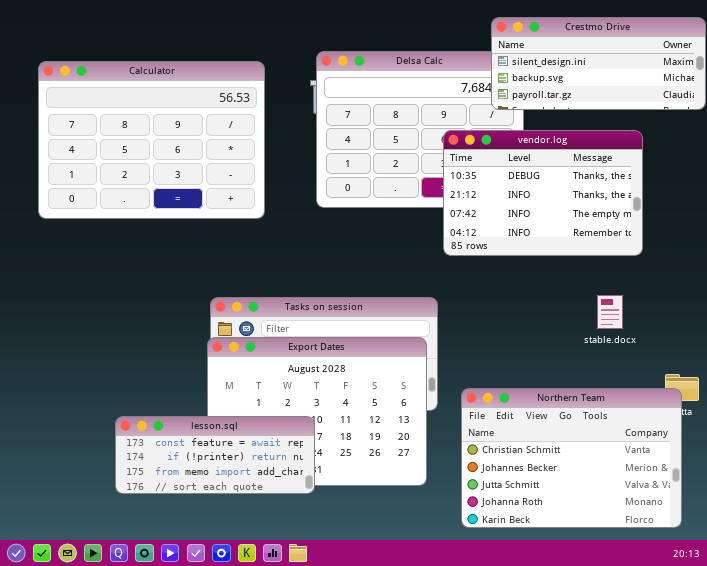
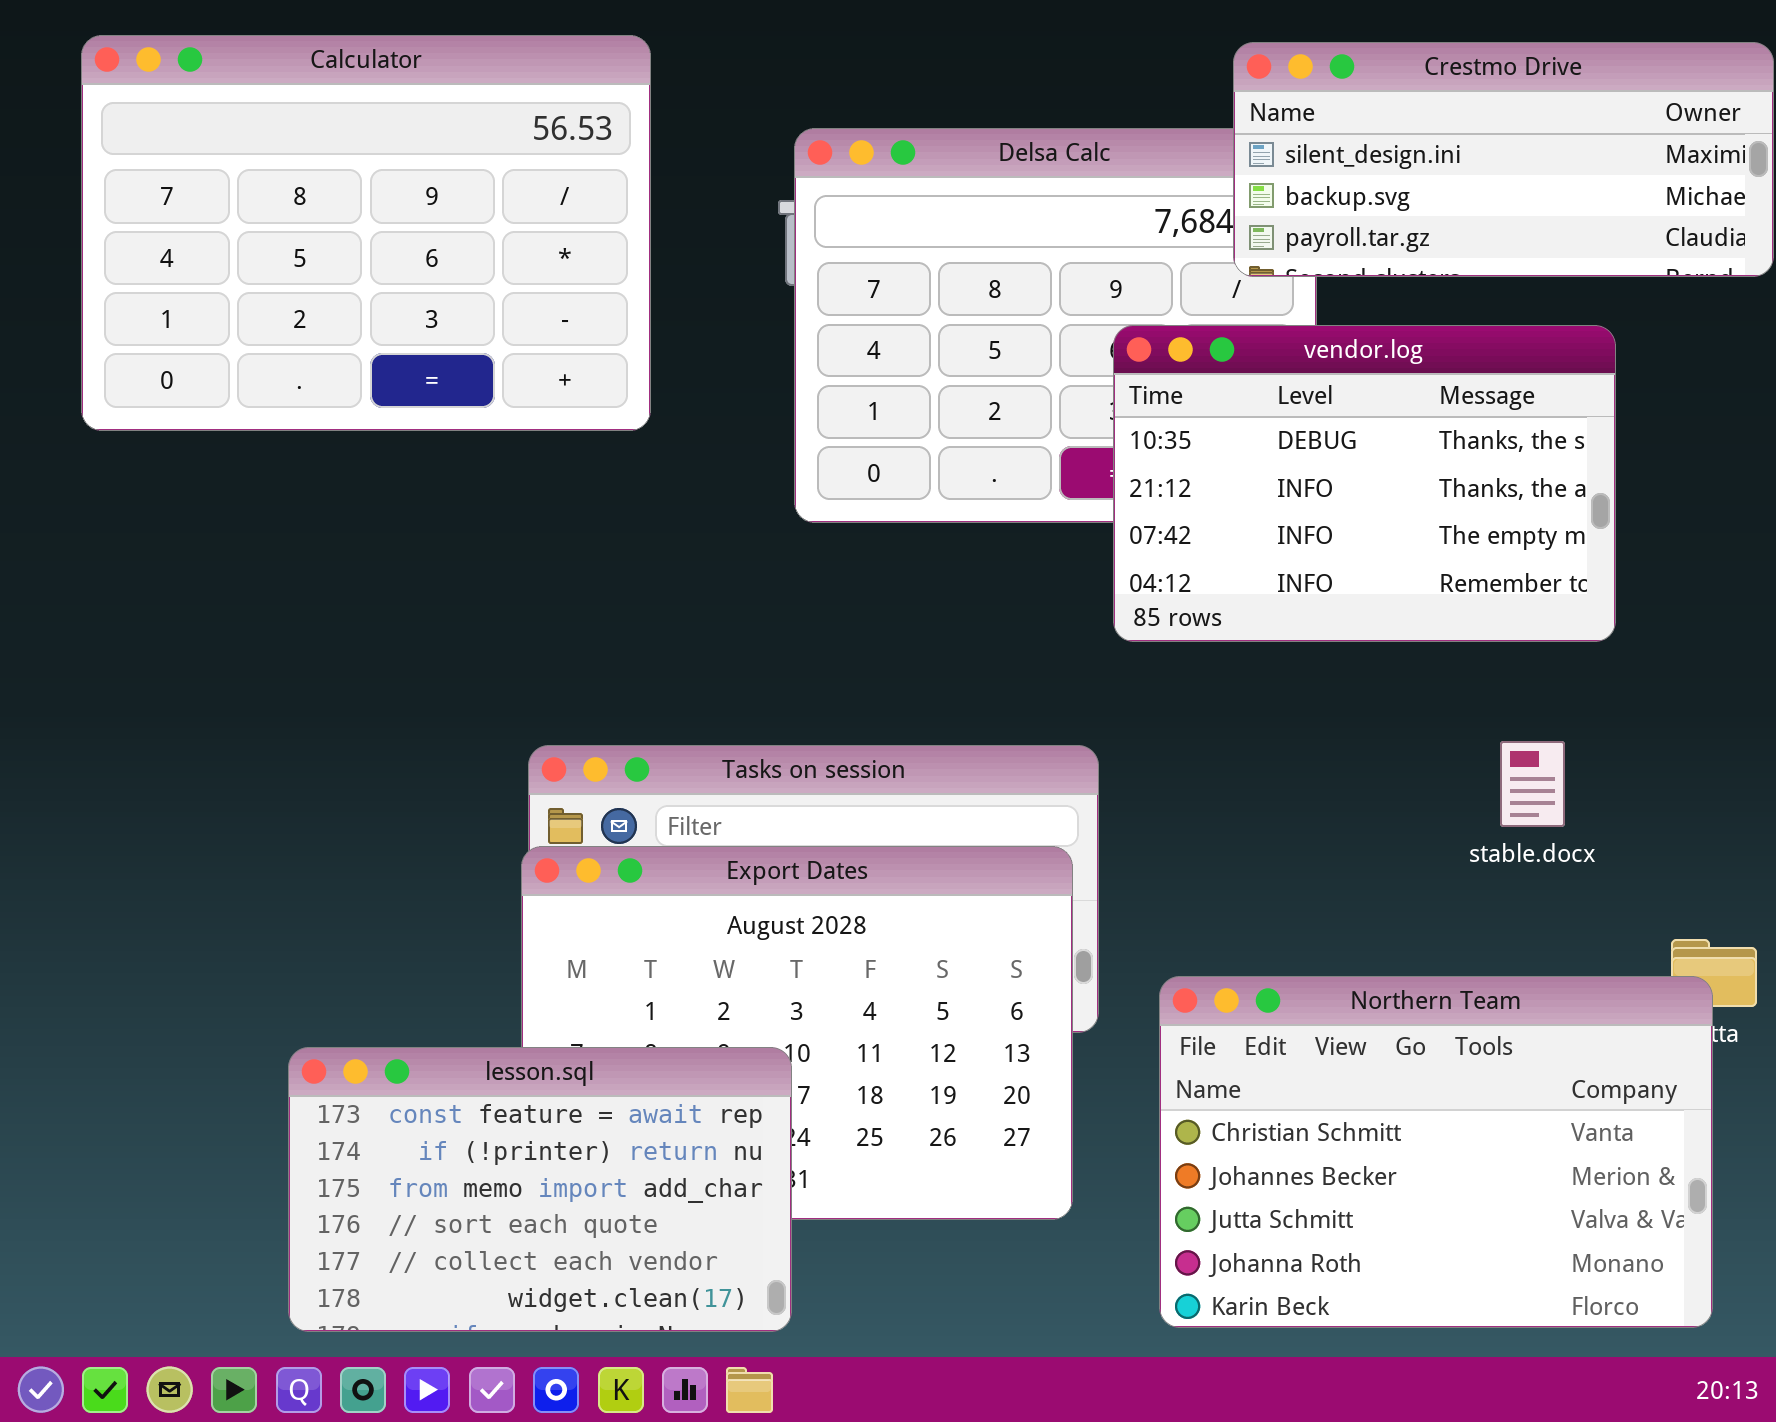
Calculator: [38,61,265,219] -> [81,35,651,431], moved
lesson.sql: [115,416,315,494] -> [288,1047,792,1332], resized

